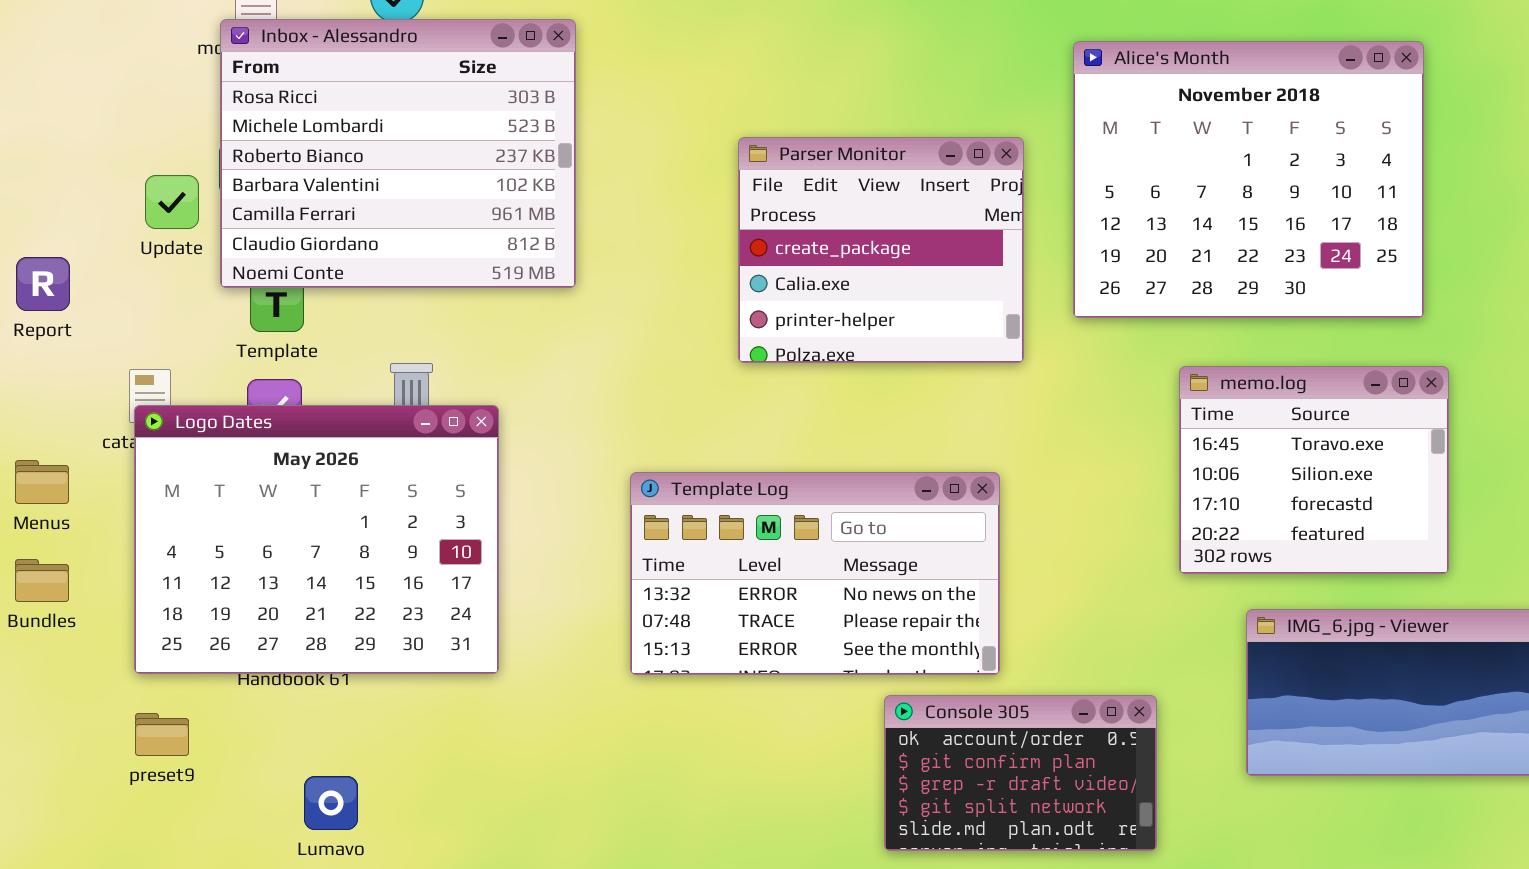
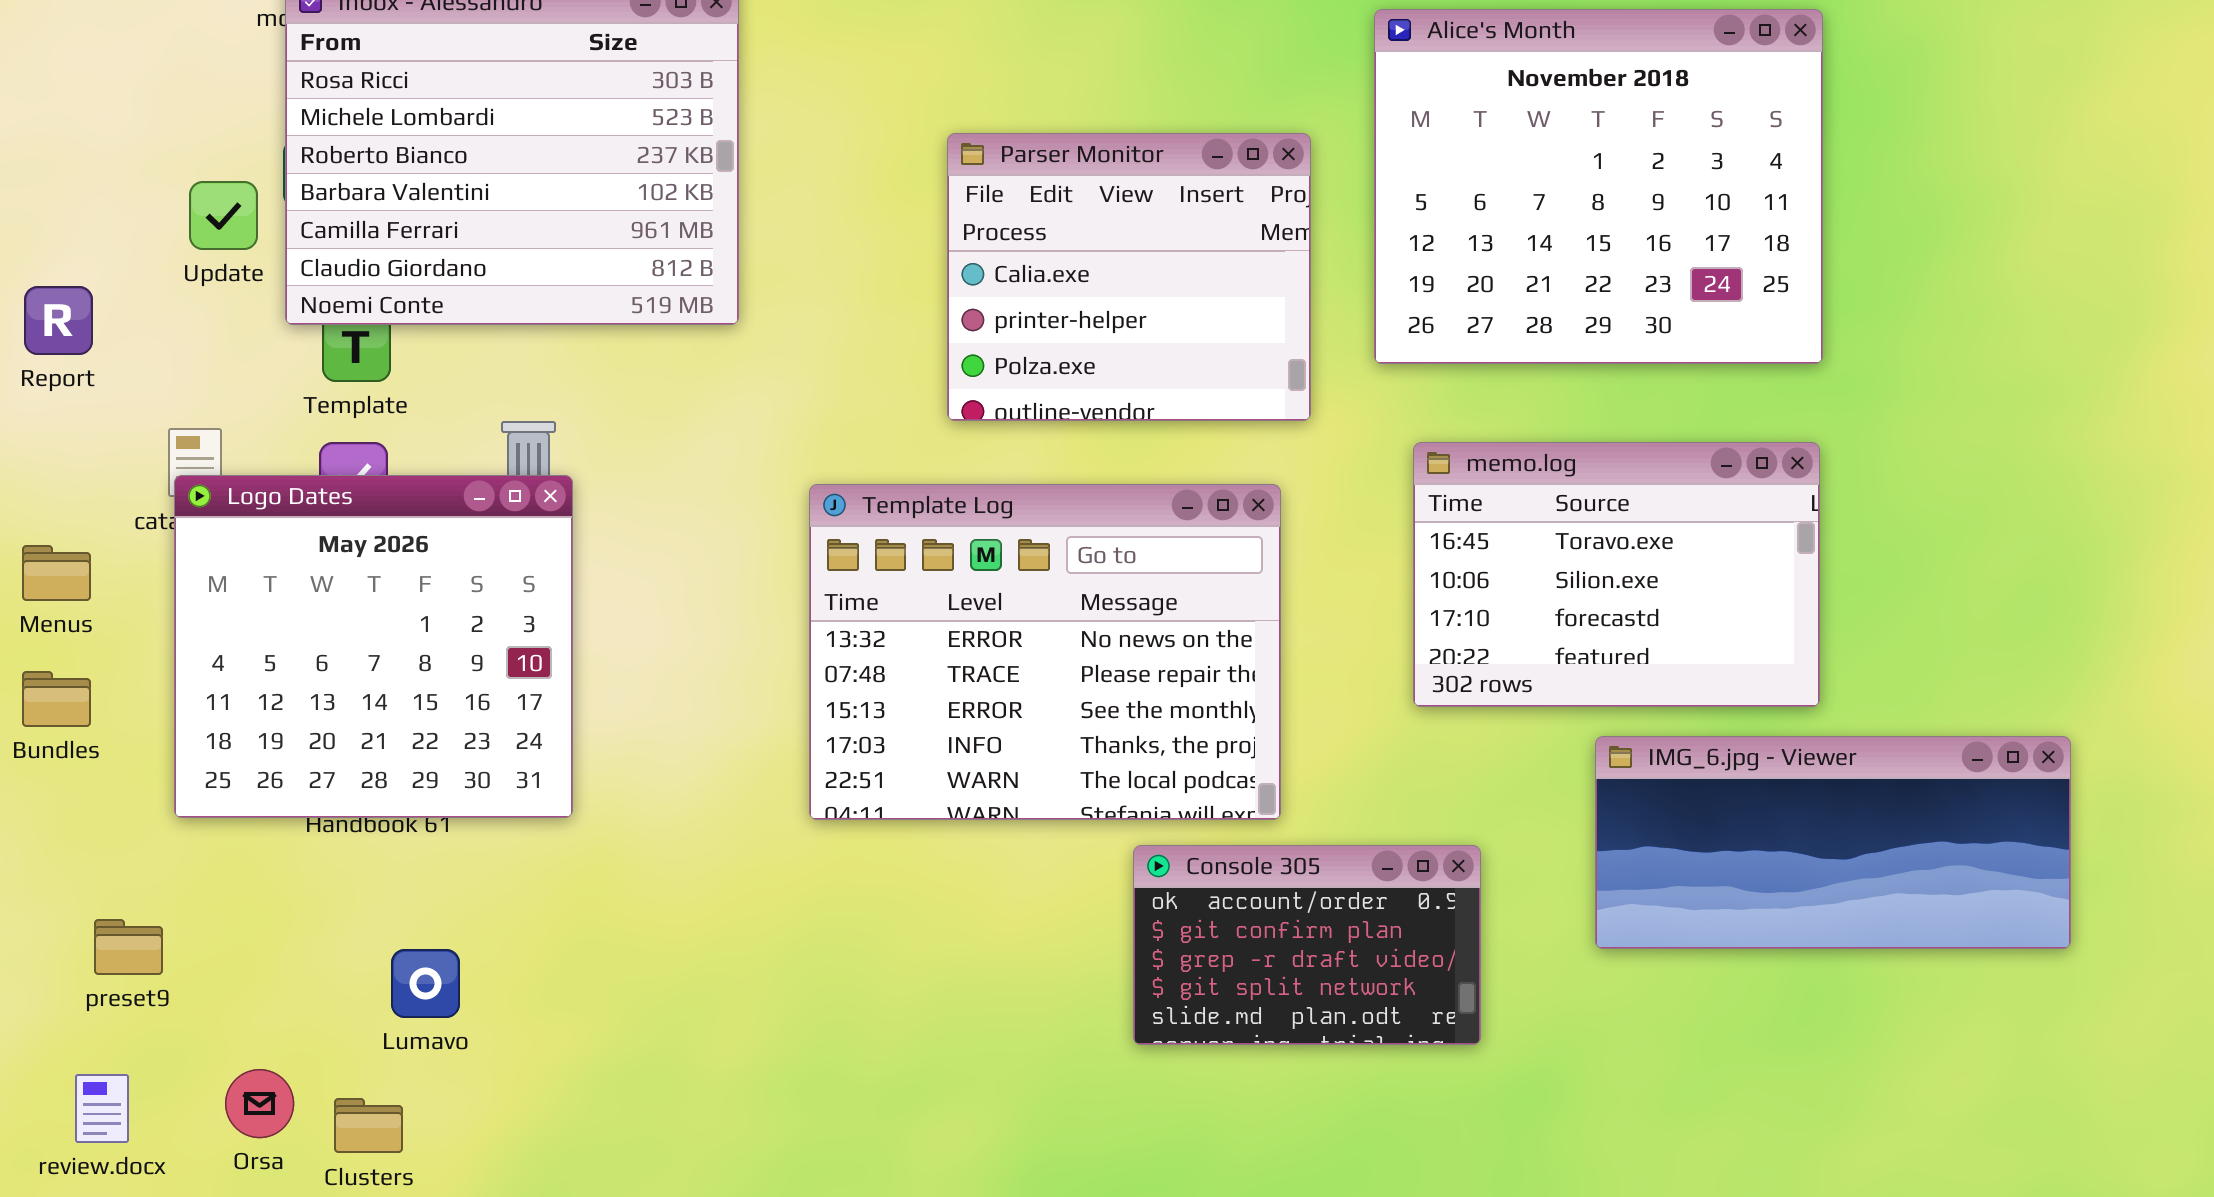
Parser Monitor: [738,137,1024,363] -> [947,133,1311,421], scrolled down 1 row
memo.log: [1179,366,1449,574] -> [1413,442,1820,707], moved, resized
Logo Dates: [134,405,499,674] -> [174,475,573,818], resized
Template Log: [630,472,1000,675] -> [809,484,1281,820], resized
preset9: [135,713,189,756] -> [94,919,163,975], moved

